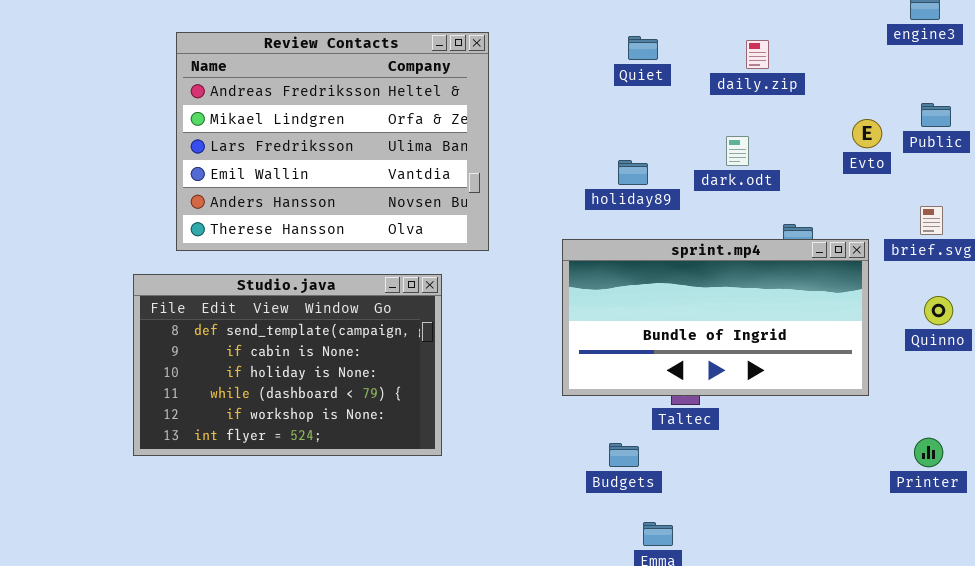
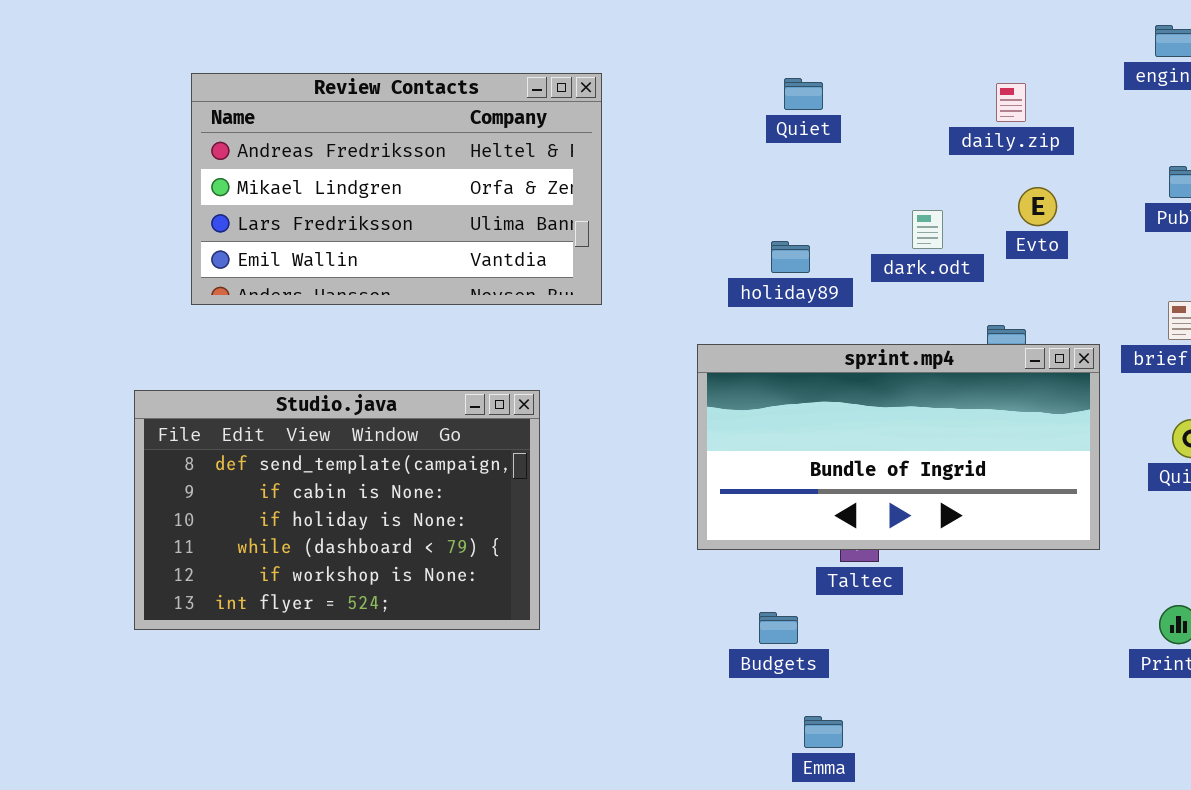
Review Contacts: [176,32,489,251] -> [191,73,602,305], resized
daily.zip: [746,40,769,69] -> [996,83,1026,122], moved
Evto: [852,119,882,148] -> [1018,187,1057,226], moved

